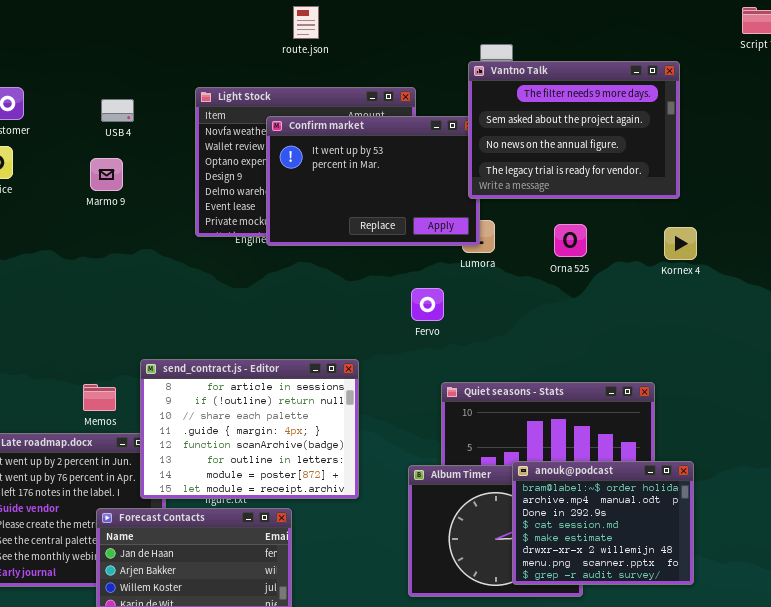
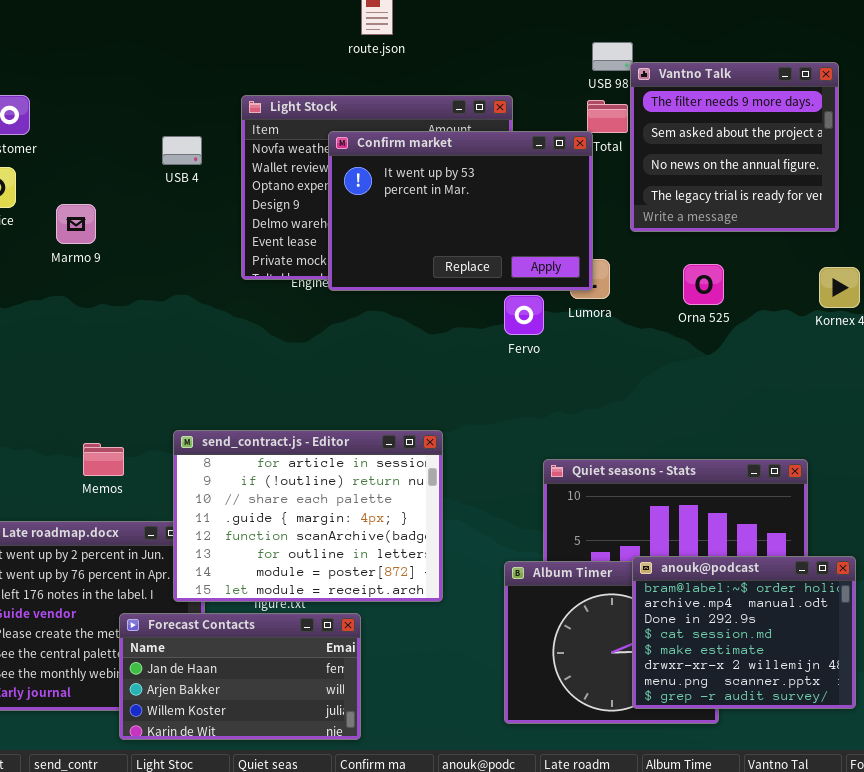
Vantno Talk: [468,61,680,199] -> [630,62,839,232], resized
USB 4: [101,99,134,122] -> [162,136,202,165], moved
Marmo 9: [90,158,123,191] -> [56,204,96,244], moved
Fervo: [411,288,444,321] -> [504,295,544,335], moved
Memos: [83,384,116,411] -> [83,443,124,476], moved

